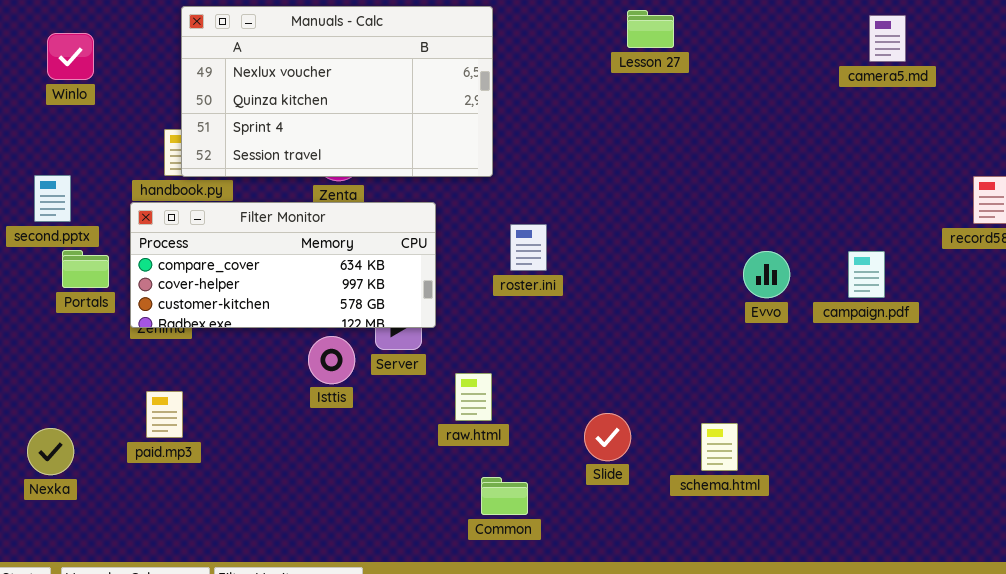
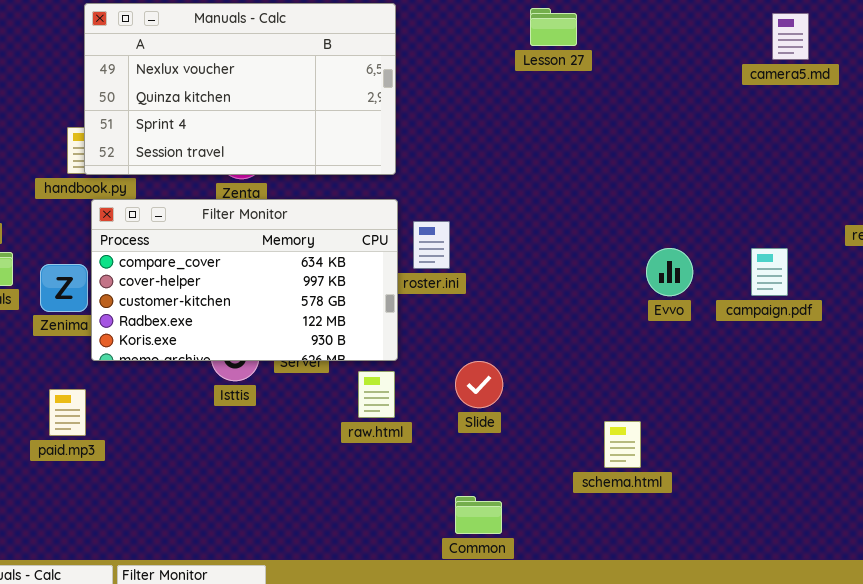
Filter Monitor: [130,202,436,328] -> [91,199,398,361], moved, resized
Slide: [584,413,631,461] -> [455,361,503,408], moved
Common: [481,477,528,515] -> [455,496,502,534], moved

